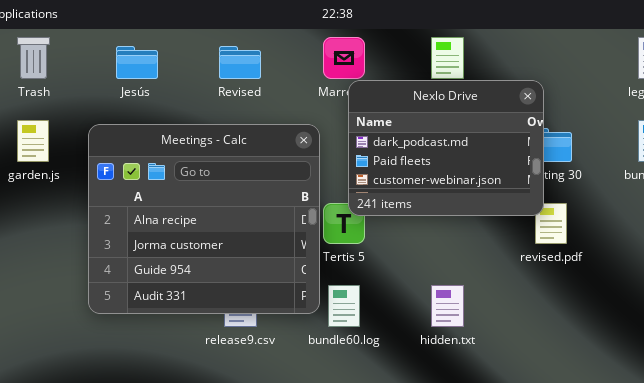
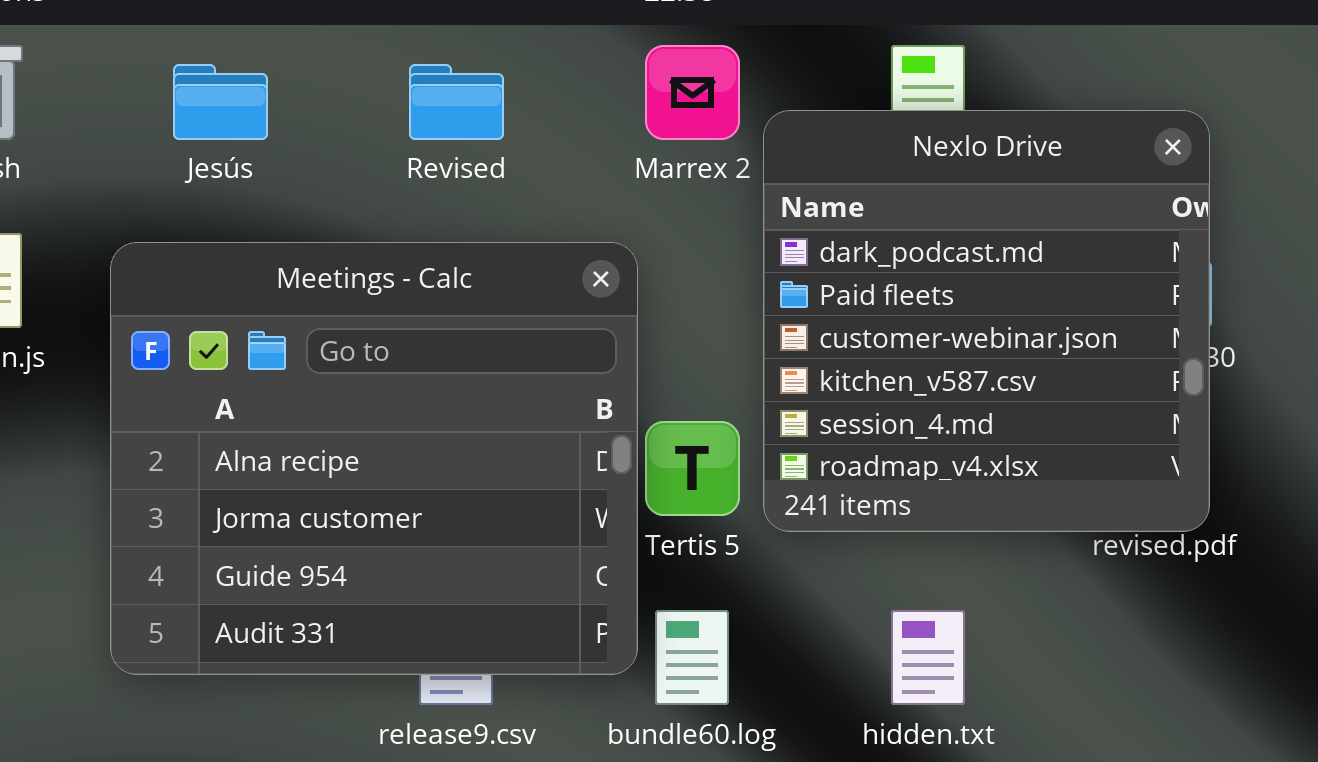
Nexlo Drive: [348,80,544,216] -> [763,110,1210,532], moved, resized

